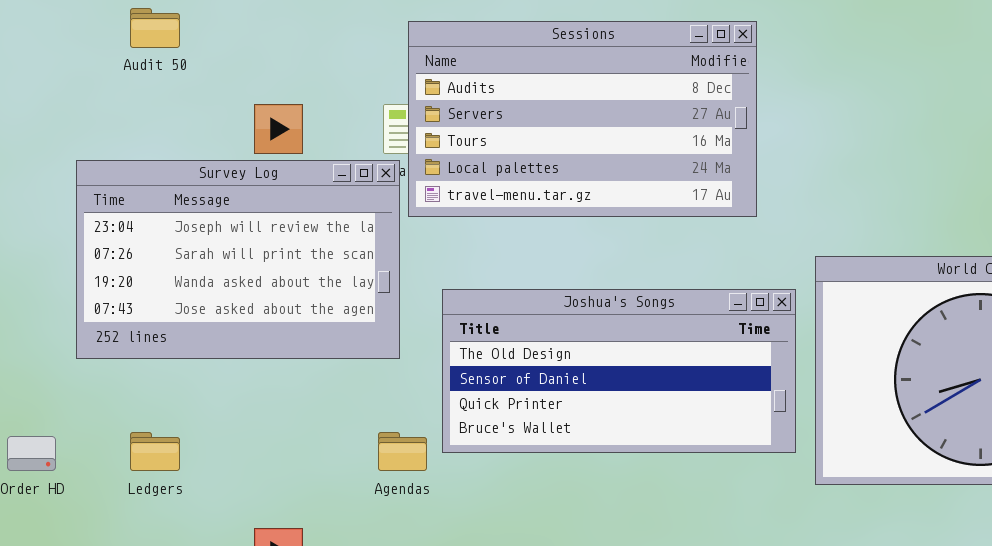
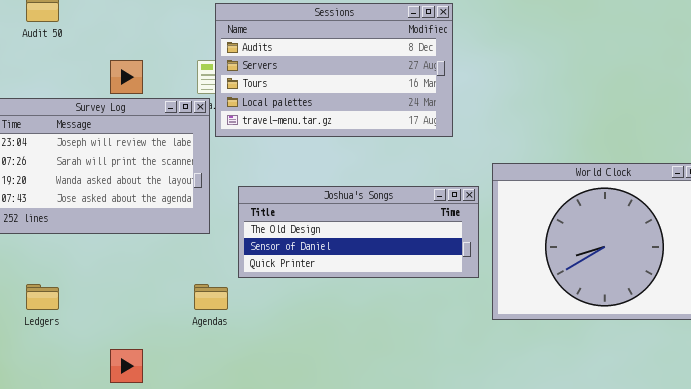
Joshua's Songs: [442,289,796,453] -> [238,186,479,278], resized

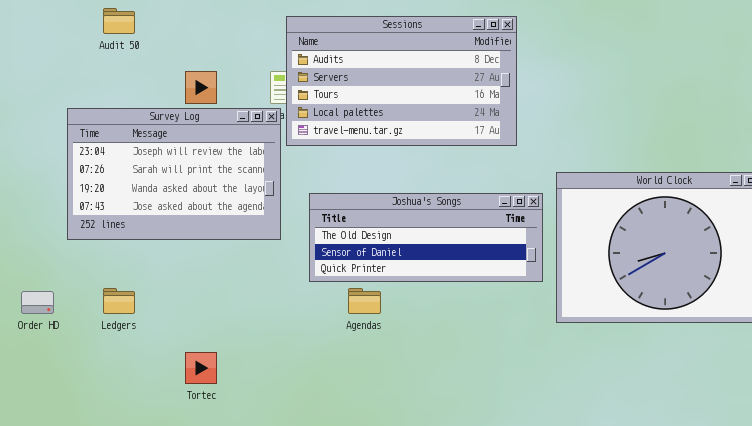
Agendas: [194,284,228,310] -> [348,288,381,314], moved

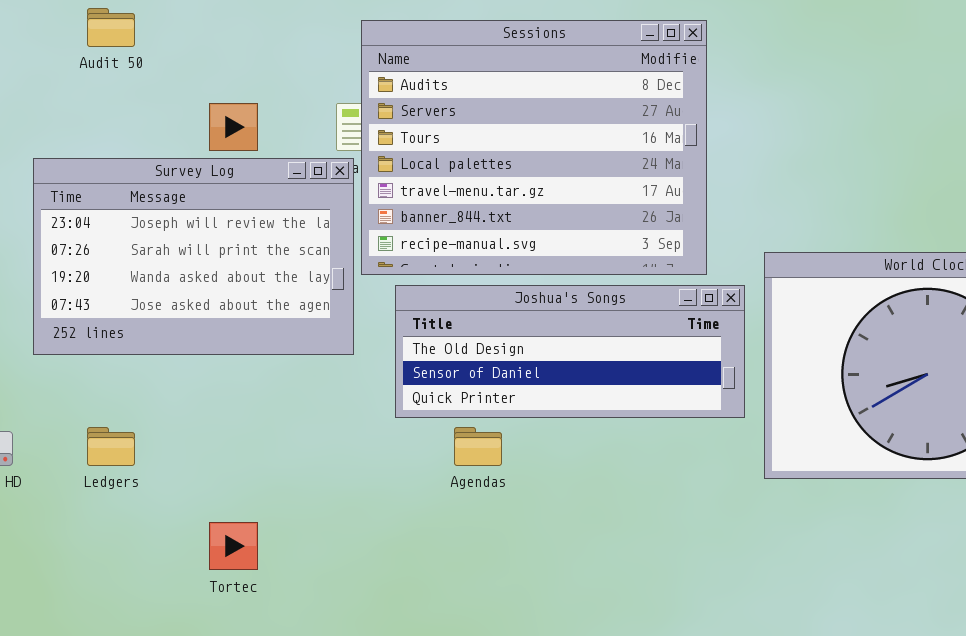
Sessions: [286,16,517,146] -> [361,20,707,275], resized

